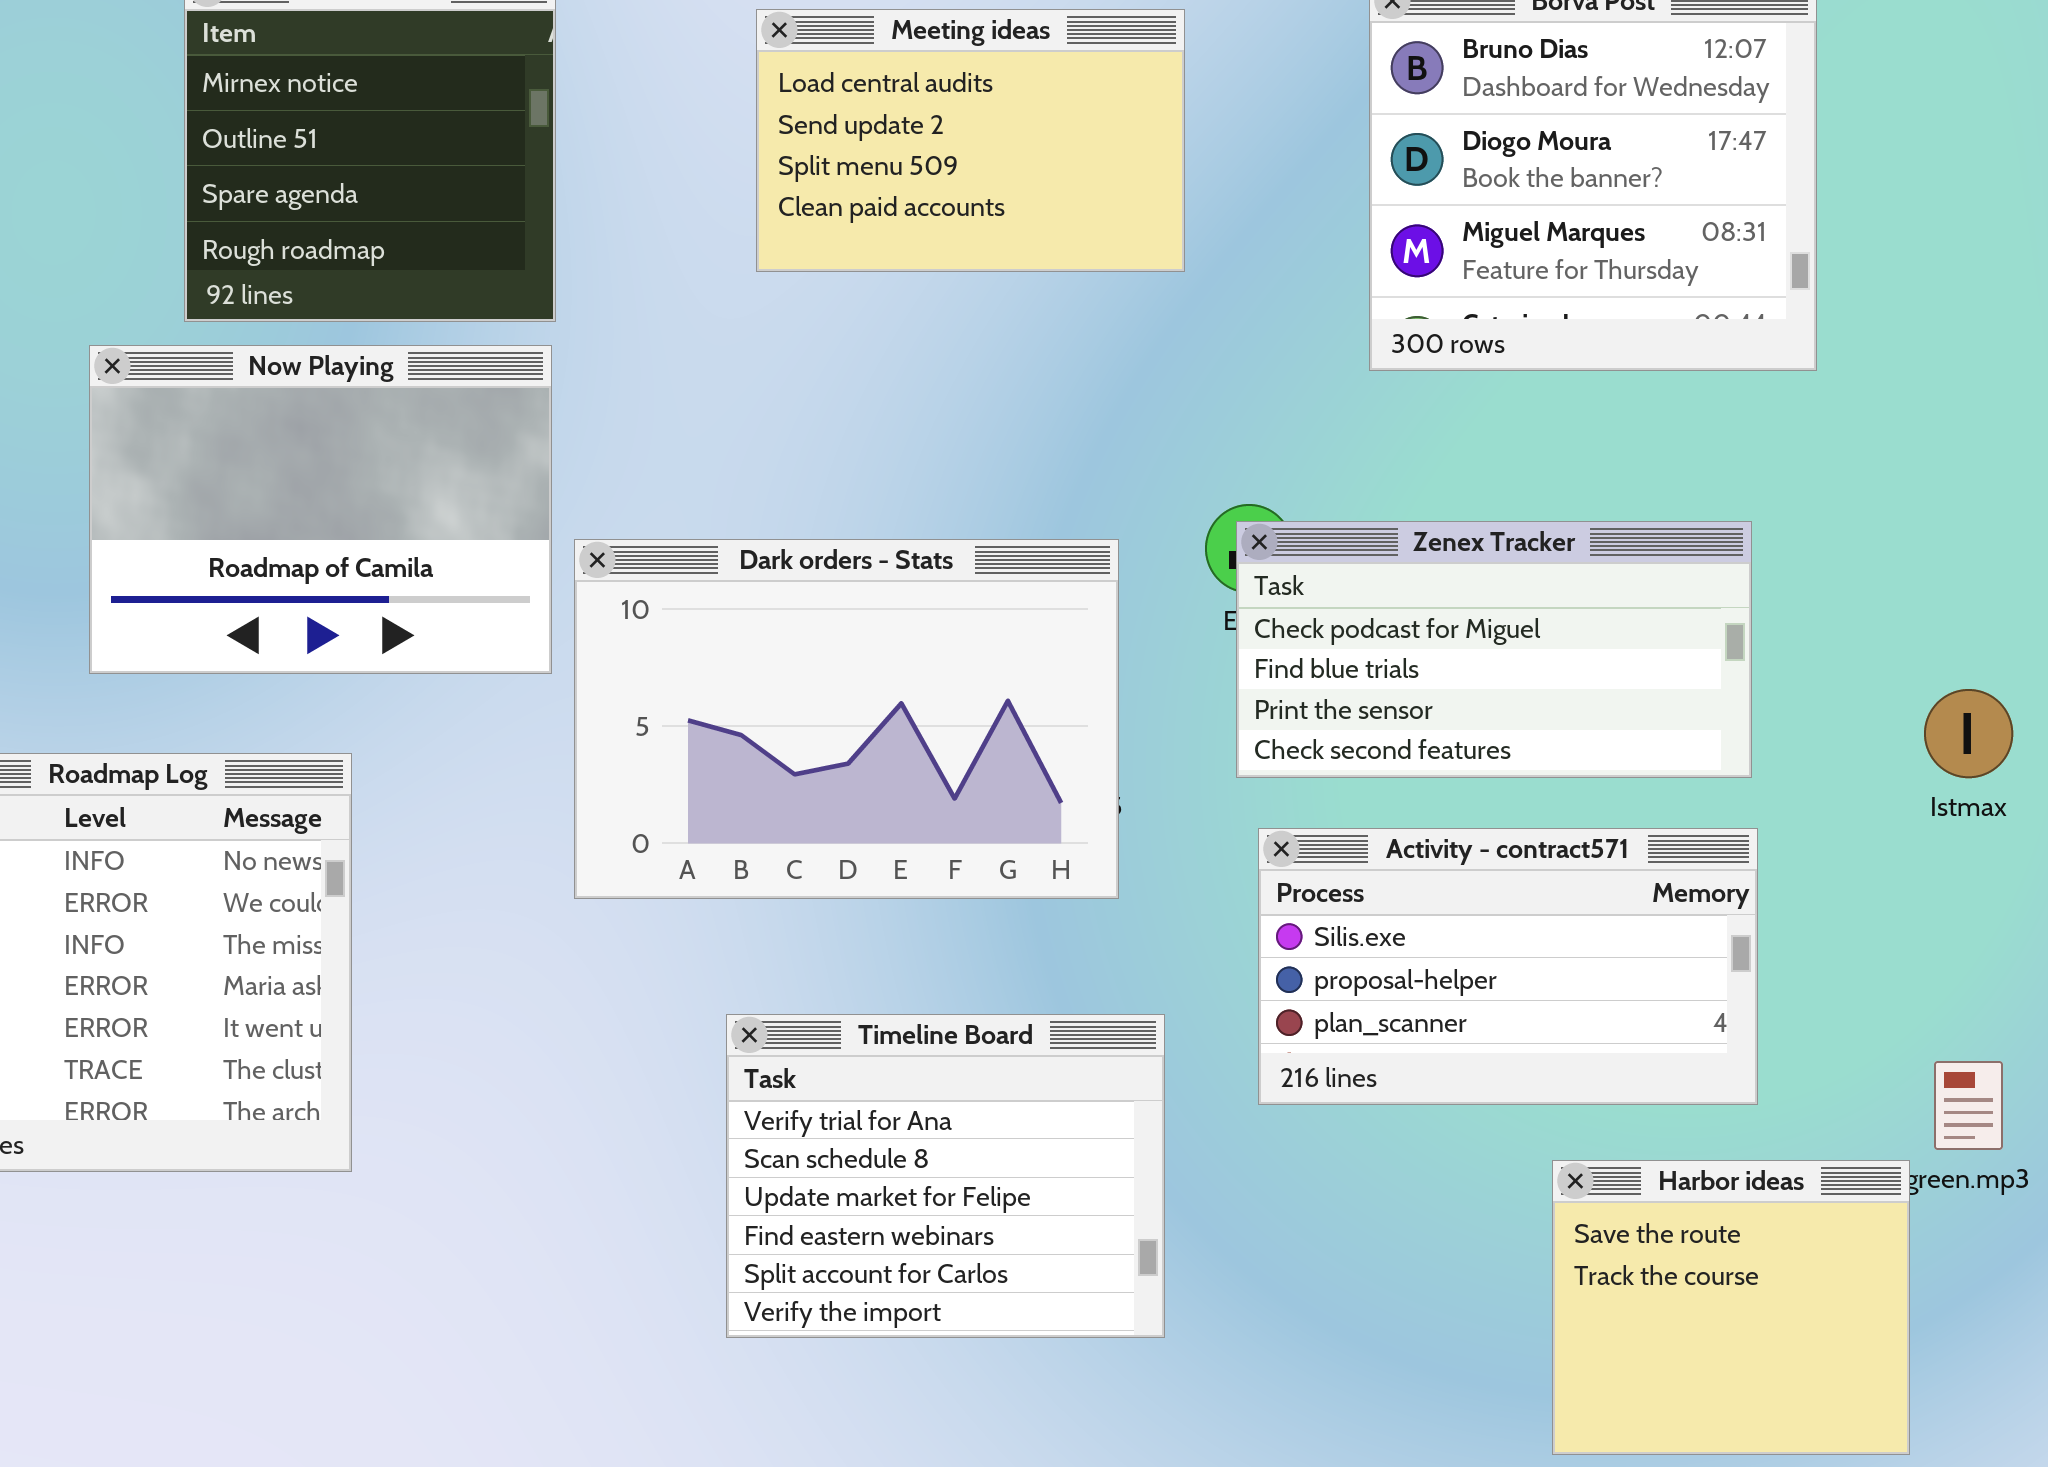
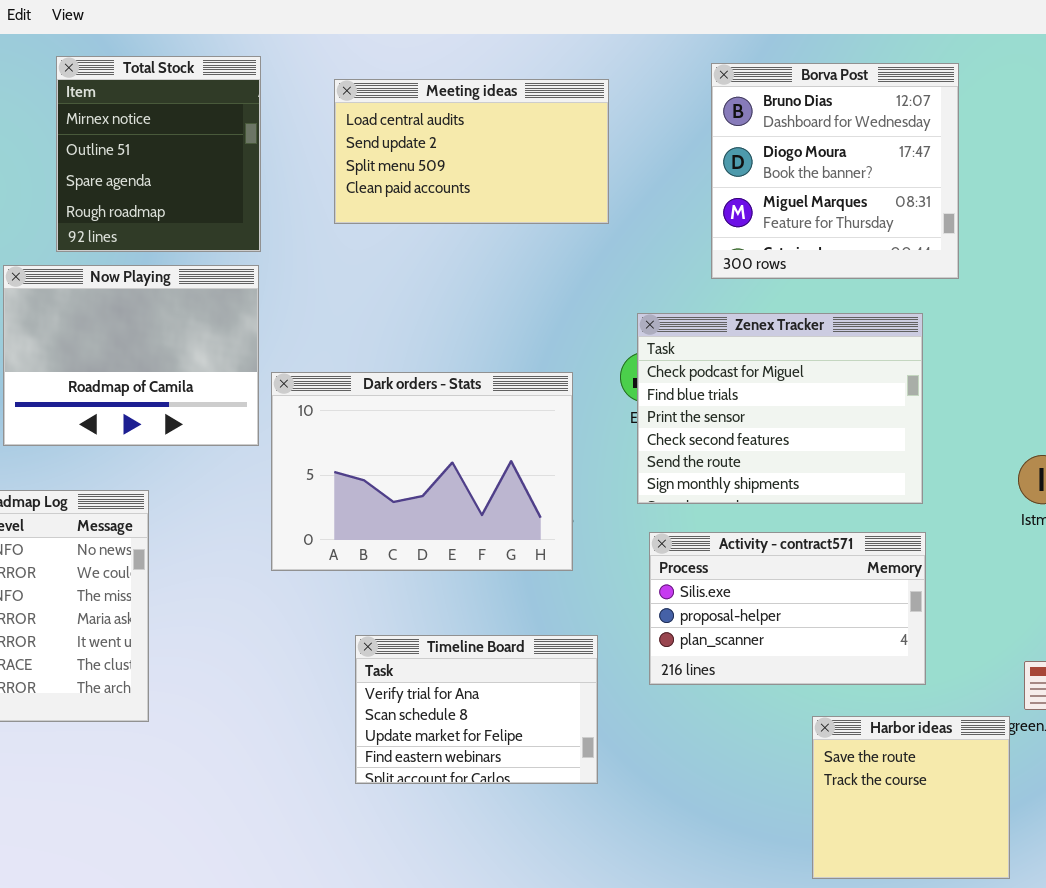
Meeting ideas: [756,9,1185,272] -> [334,79,609,224], resized
Zenex Tracker: [1236,521,1752,778] -> [637,313,923,504], resized
Timeline Board: [726,1014,1165,1338] -> [355,635,598,784], resized

